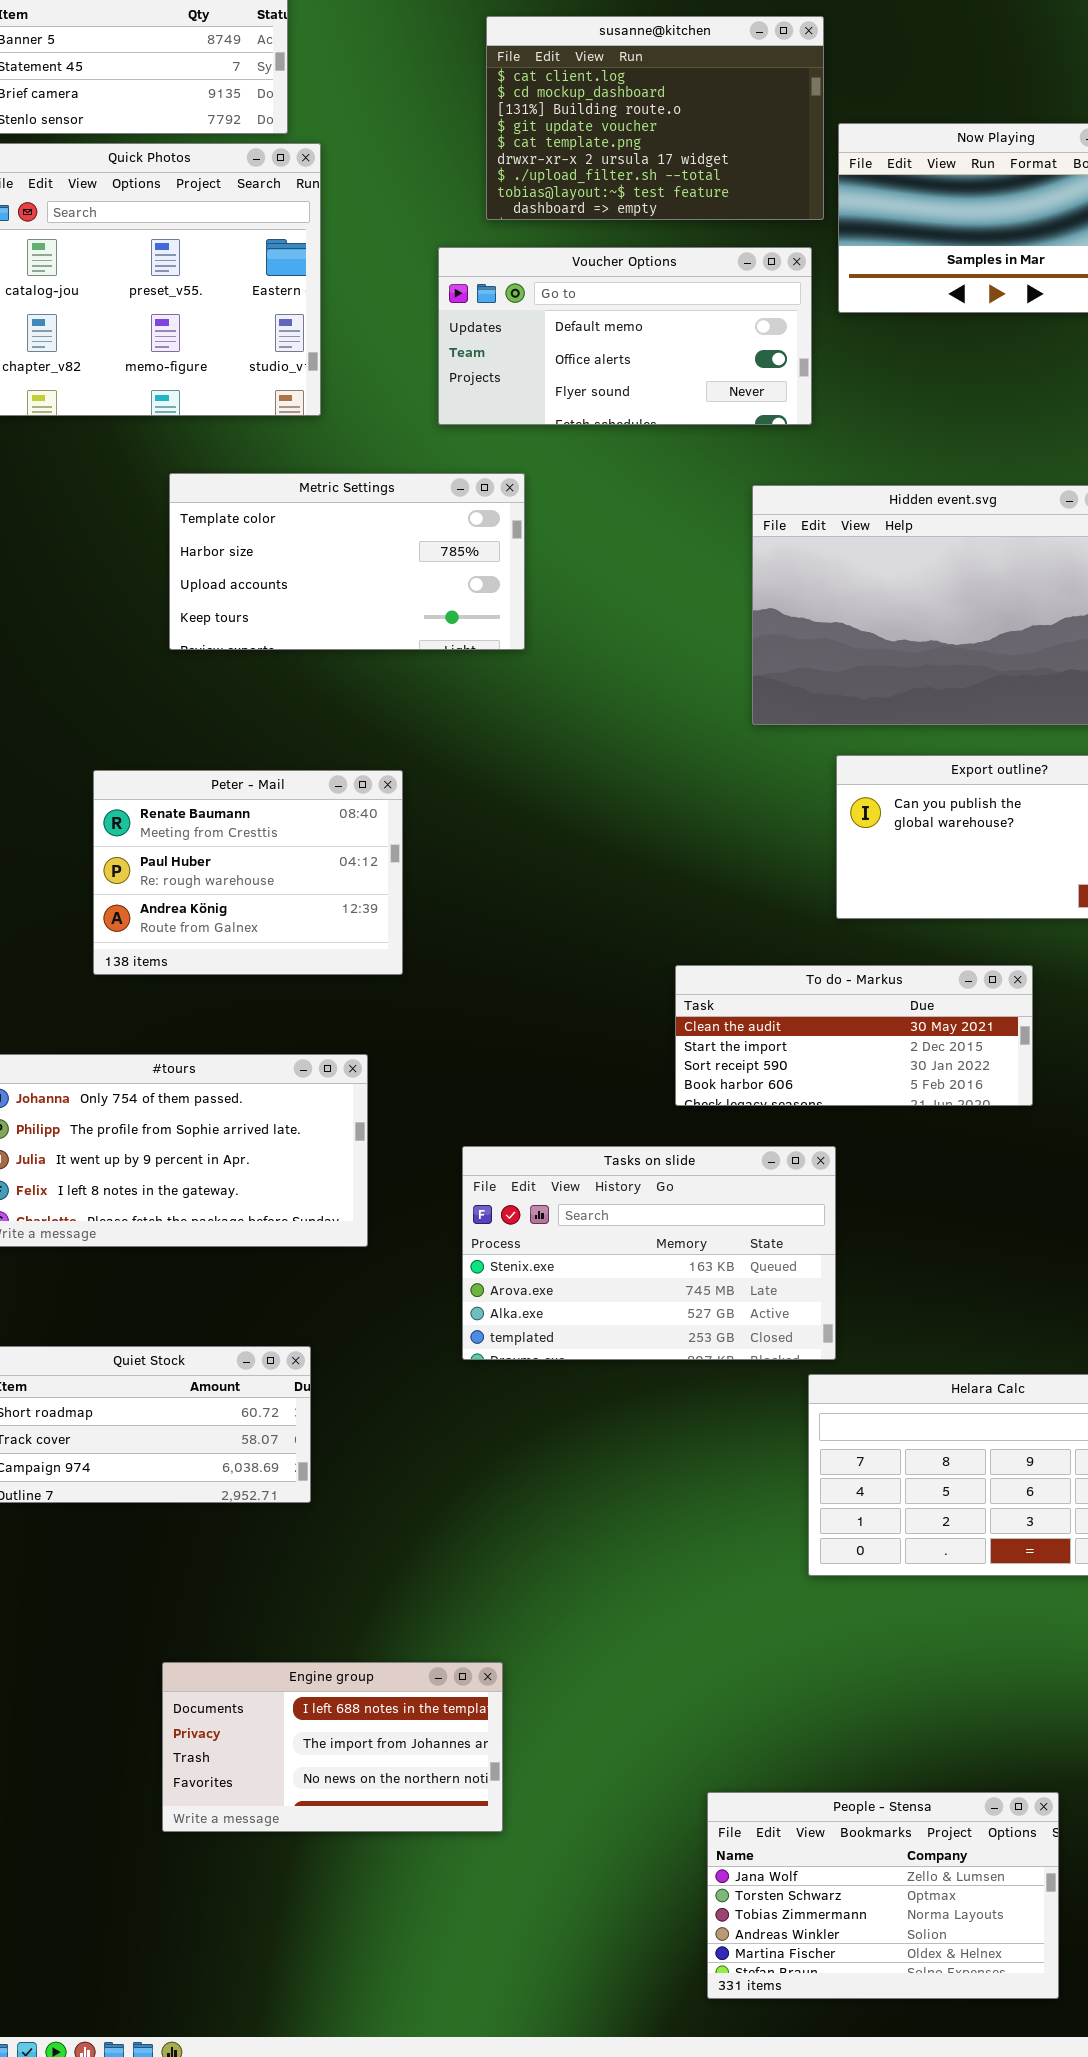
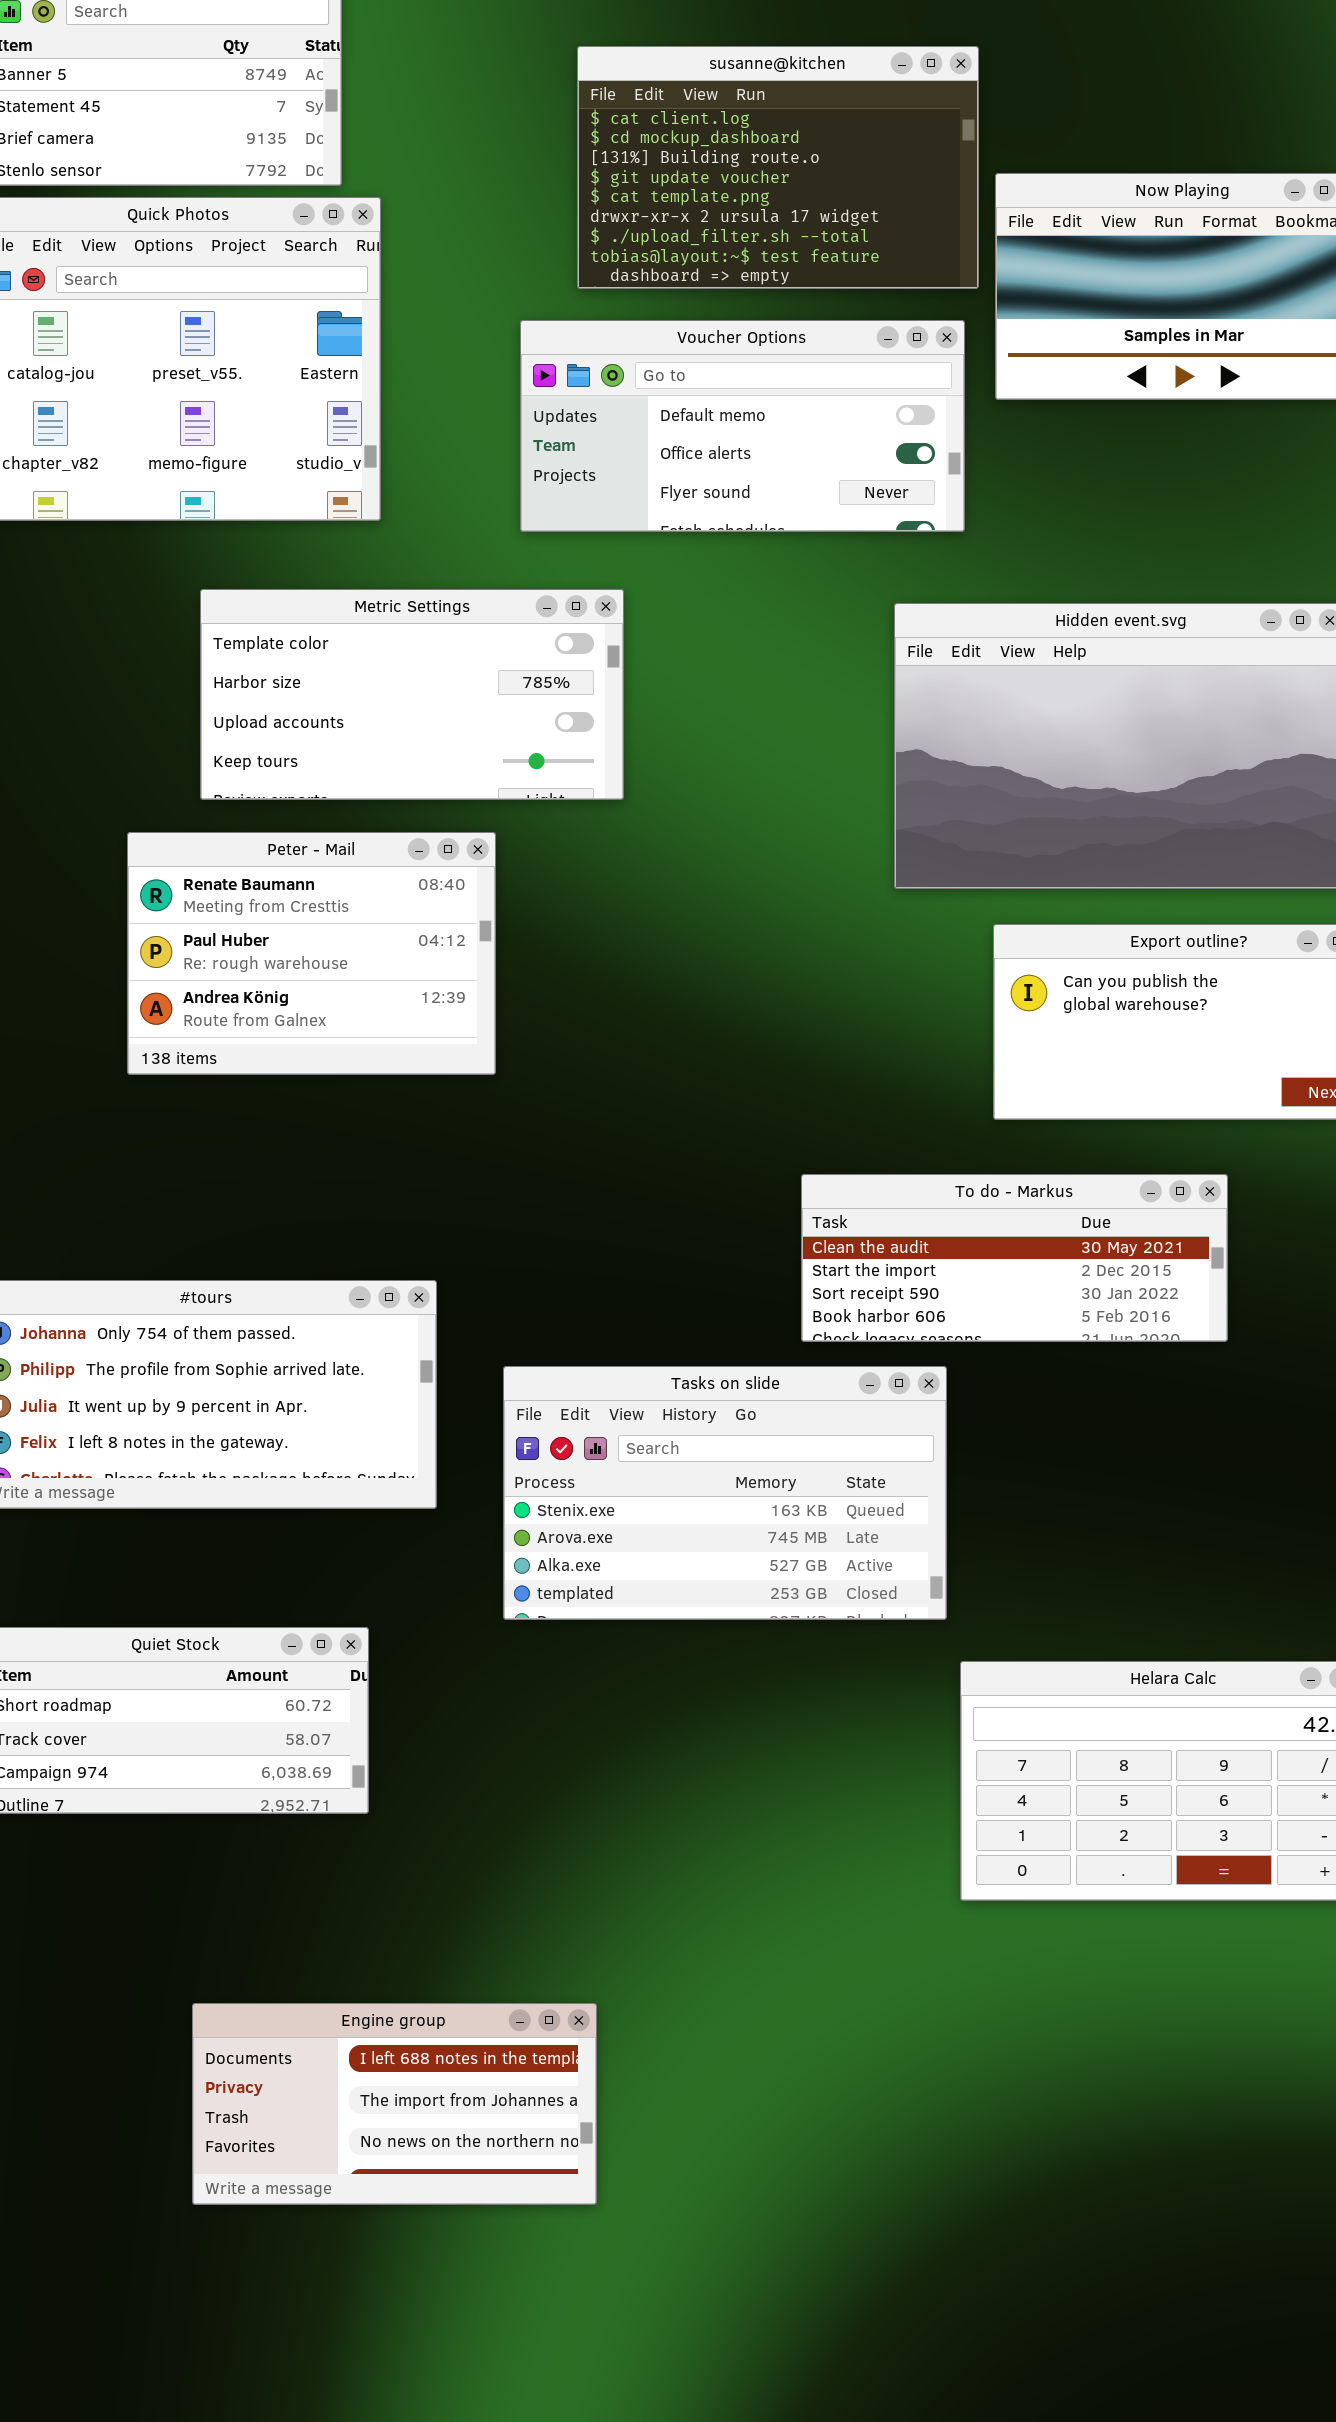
Peter - Mail: [93,770,403,975] -> [127,832,496,1075], moved
Tasks on slide: [462,1146,836,1360] -> [503,1366,947,1620], moved
People - Stensa: [707,1792,1059,1999] -> none, closed

